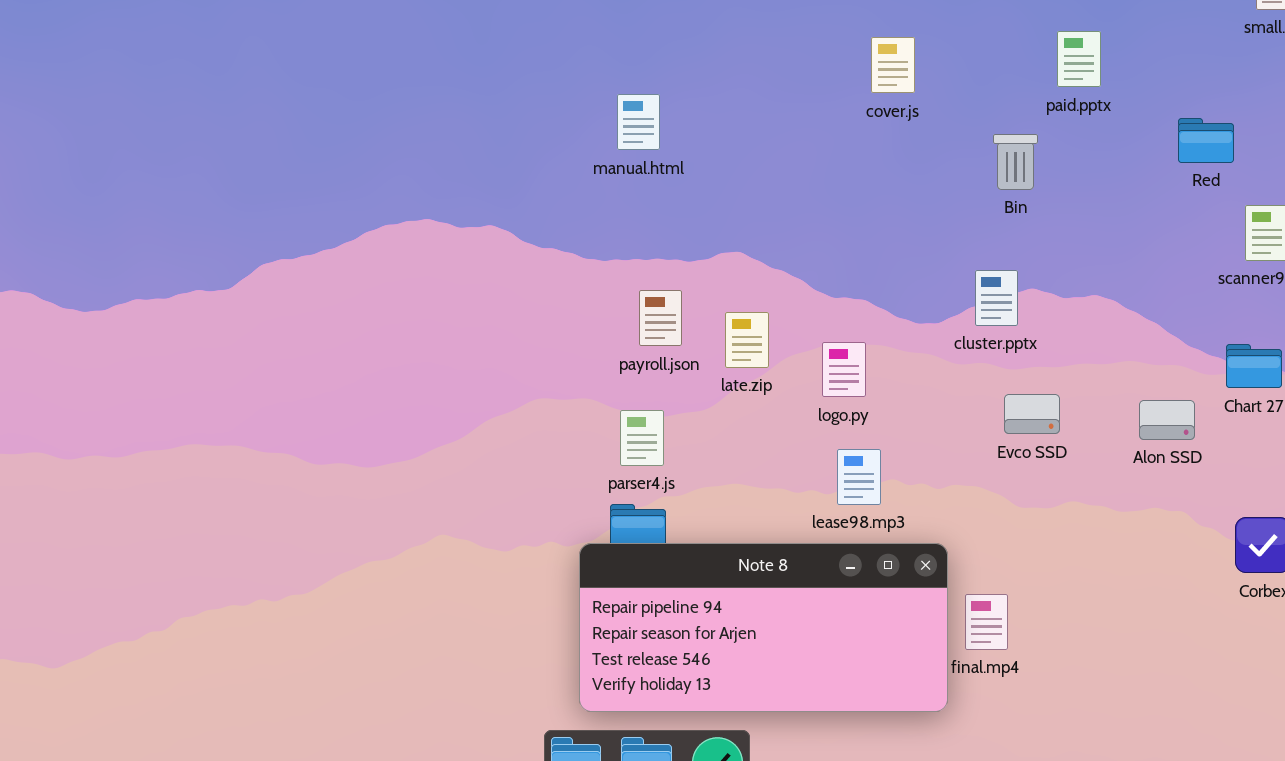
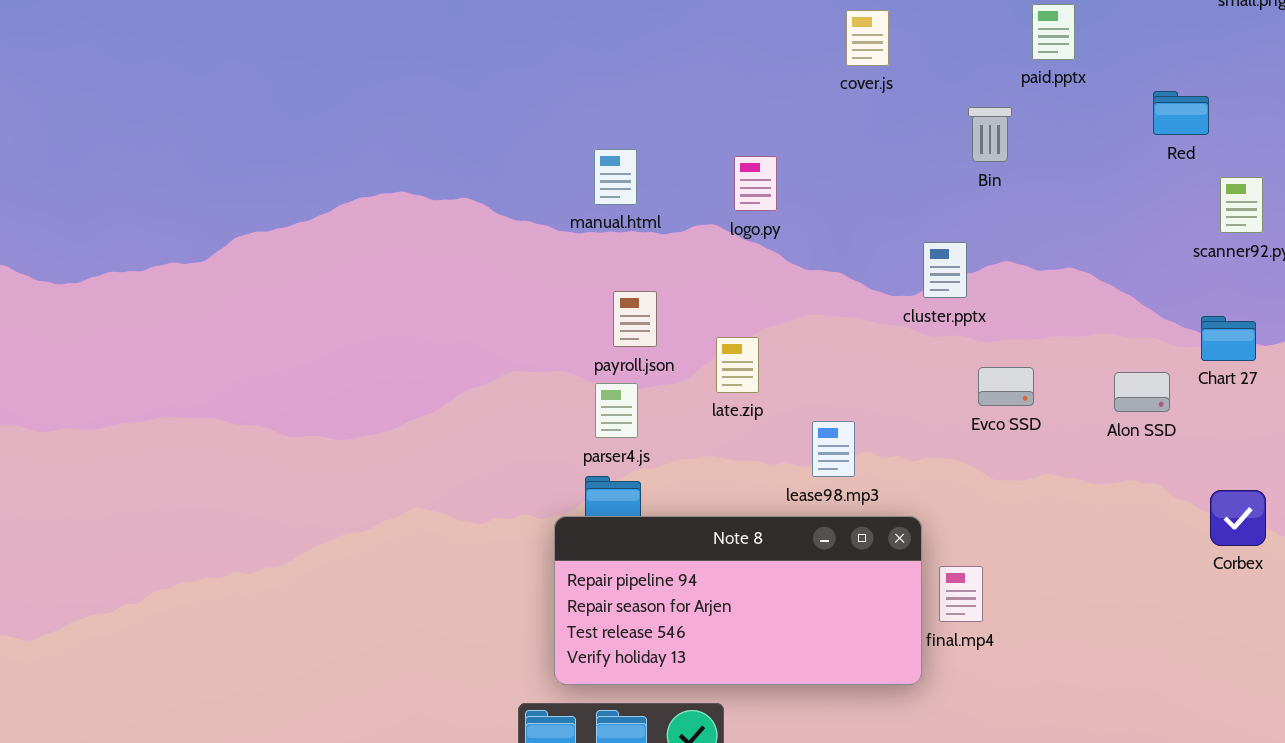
manual.html: [617,94,660,150] -> [594,149,637,205], moved
cluster.pptx: [975,270,1018,326] -> [923,242,967,298], moved
payroll.json: [639,290,682,346] -> [613,291,657,347], moved
late.zip: [725,312,769,368] -> [716,337,759,393], moved
logo.py: [822,342,866,397] -> [734,156,777,211], moved

